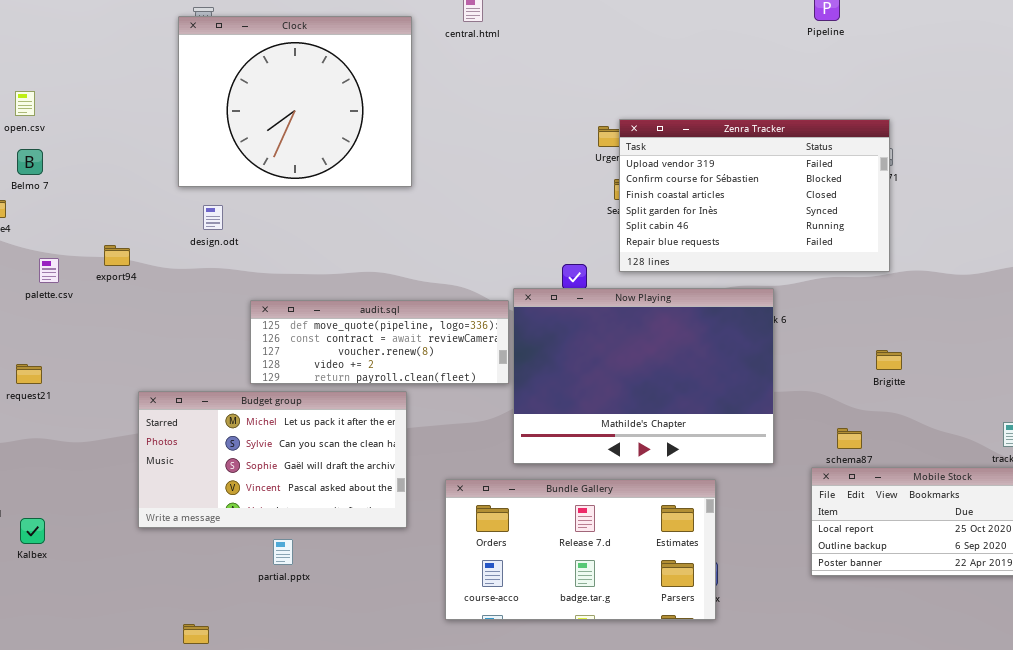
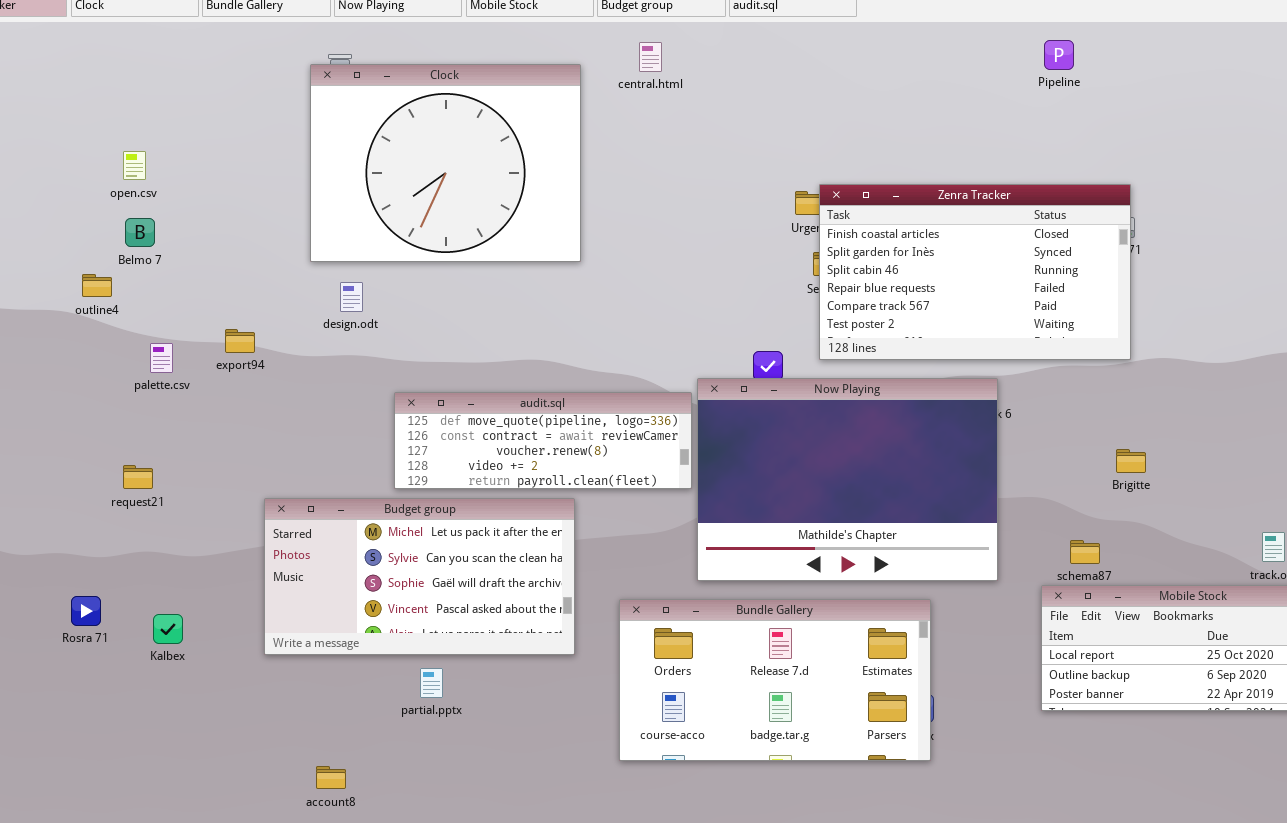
Zenra Tracker: [619,119,890,272] -> [819,184,1131,360], scrolled down 2 rows
Kalbex: [20,518,45,544] -> [153,614,183,644], moved

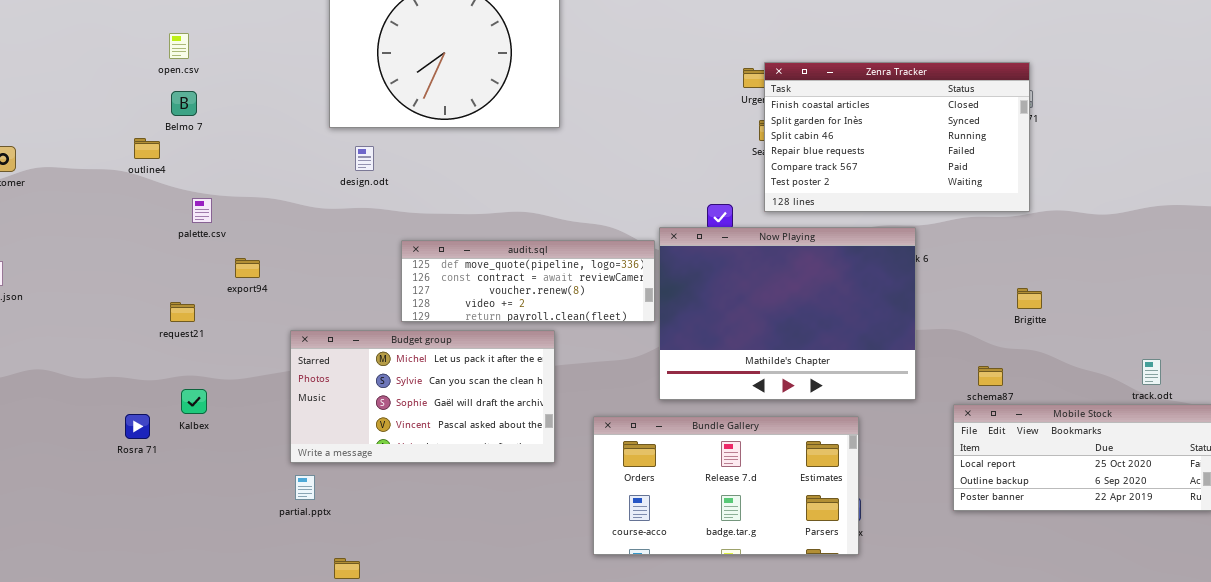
export94: [225,329,255,353] -> [235,258,260,278], moved
Kalbex: [153,614,183,644] -> [181,389,207,414], moved
partial.pptx: [420,668,443,698] -> [295,475,315,500], moved

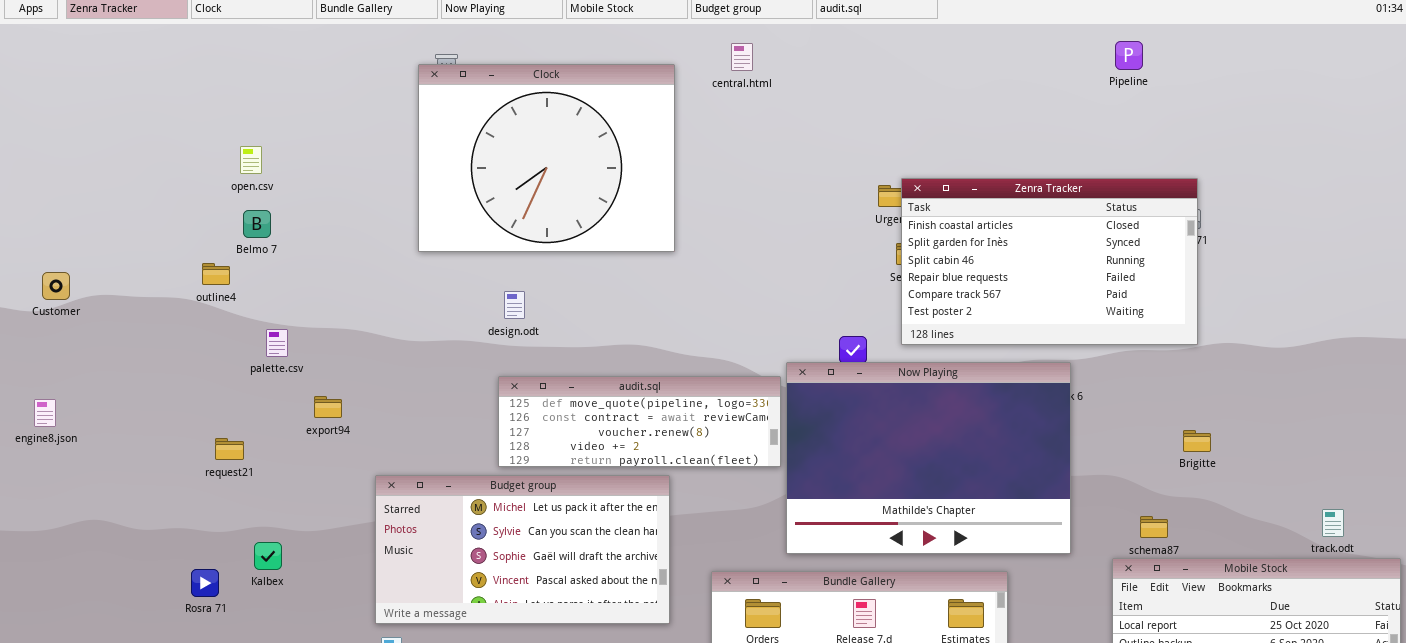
design.odt: [355,146,374,171] -> [504,291,525,319], moved
request21: [170,302,195,322] -> [215,438,244,460], moved

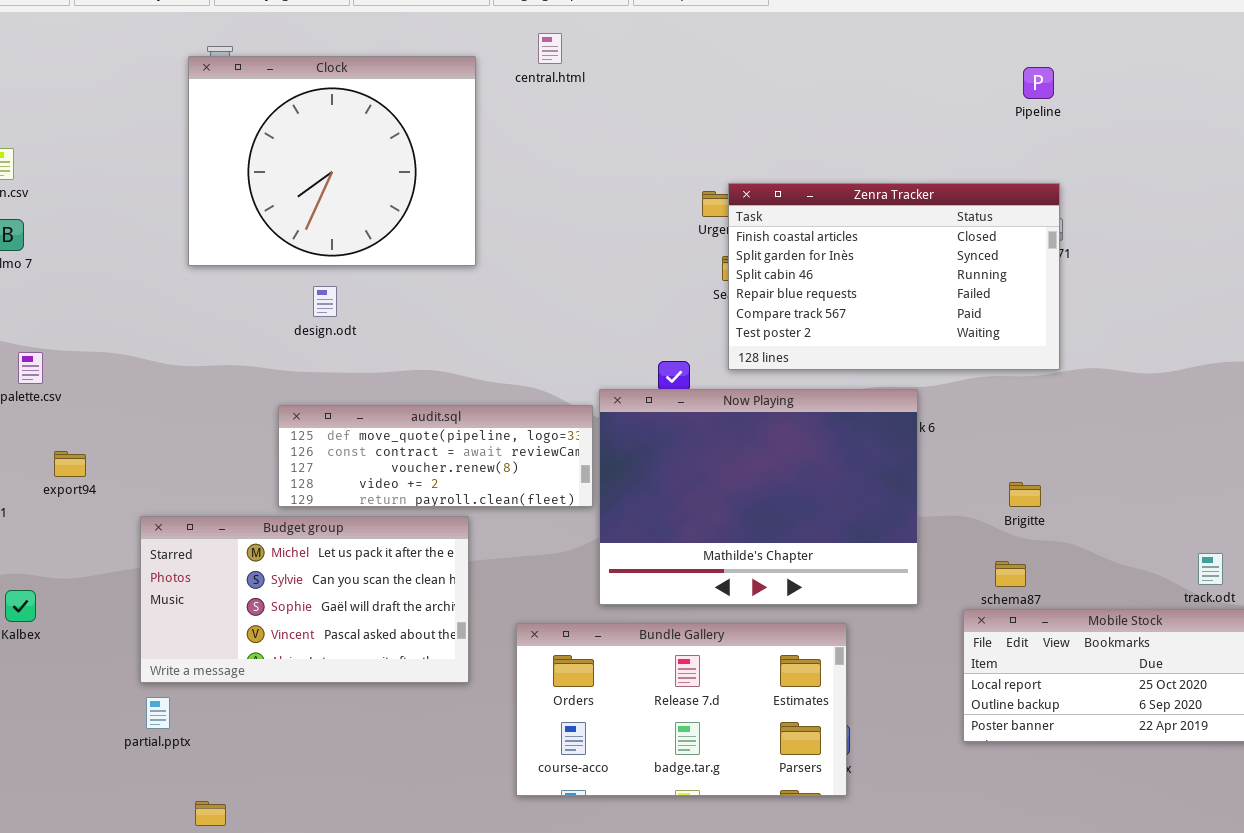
Pipeline: [1115,41,1143,70] -> [1023,67,1054,99], moved
design.odt: [504,291,525,319] -> [313,286,337,317], moved
export94: [314,396,342,418] -> [54,451,86,477], moved
Brigitte: [1183,430,1211,452] -> [1009,482,1041,507], moved

